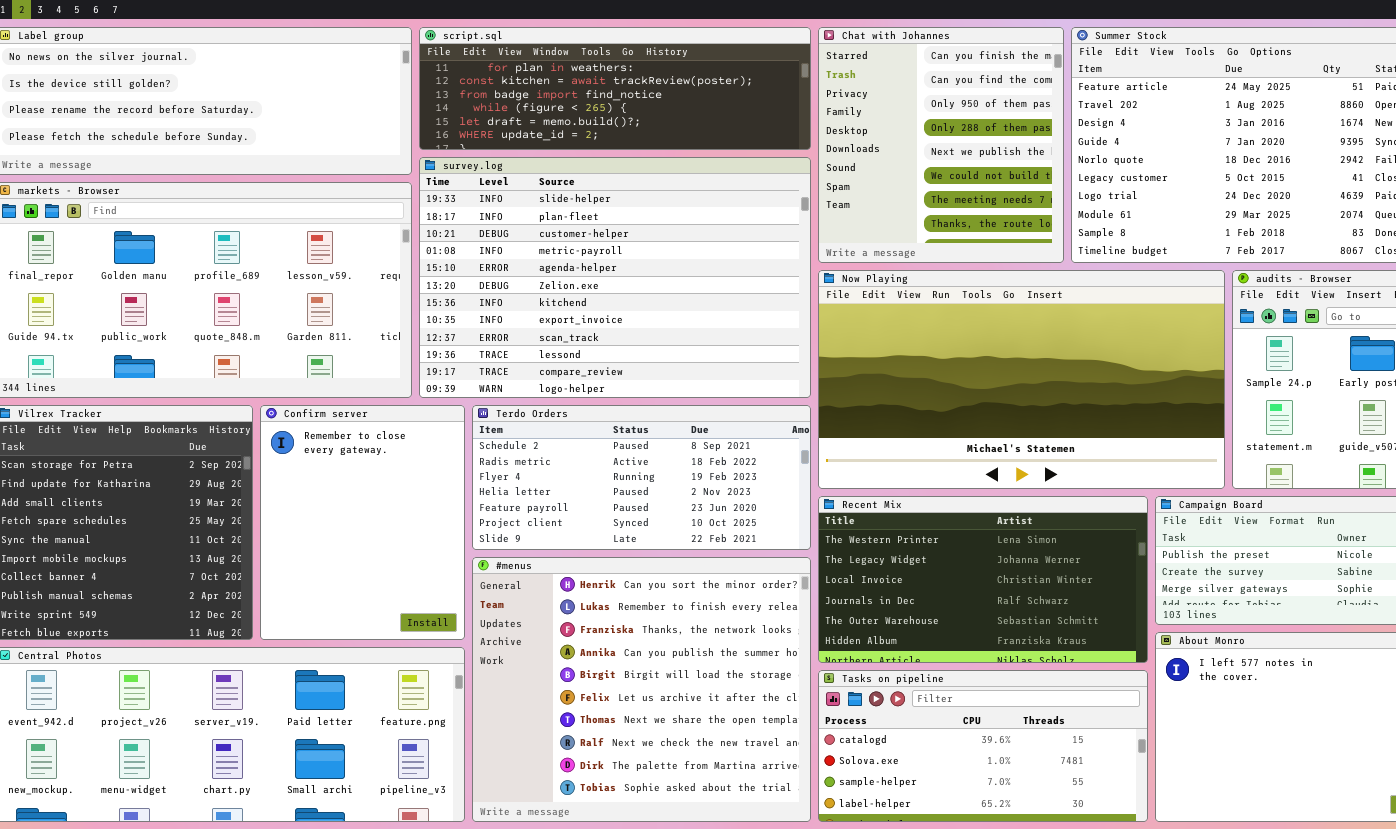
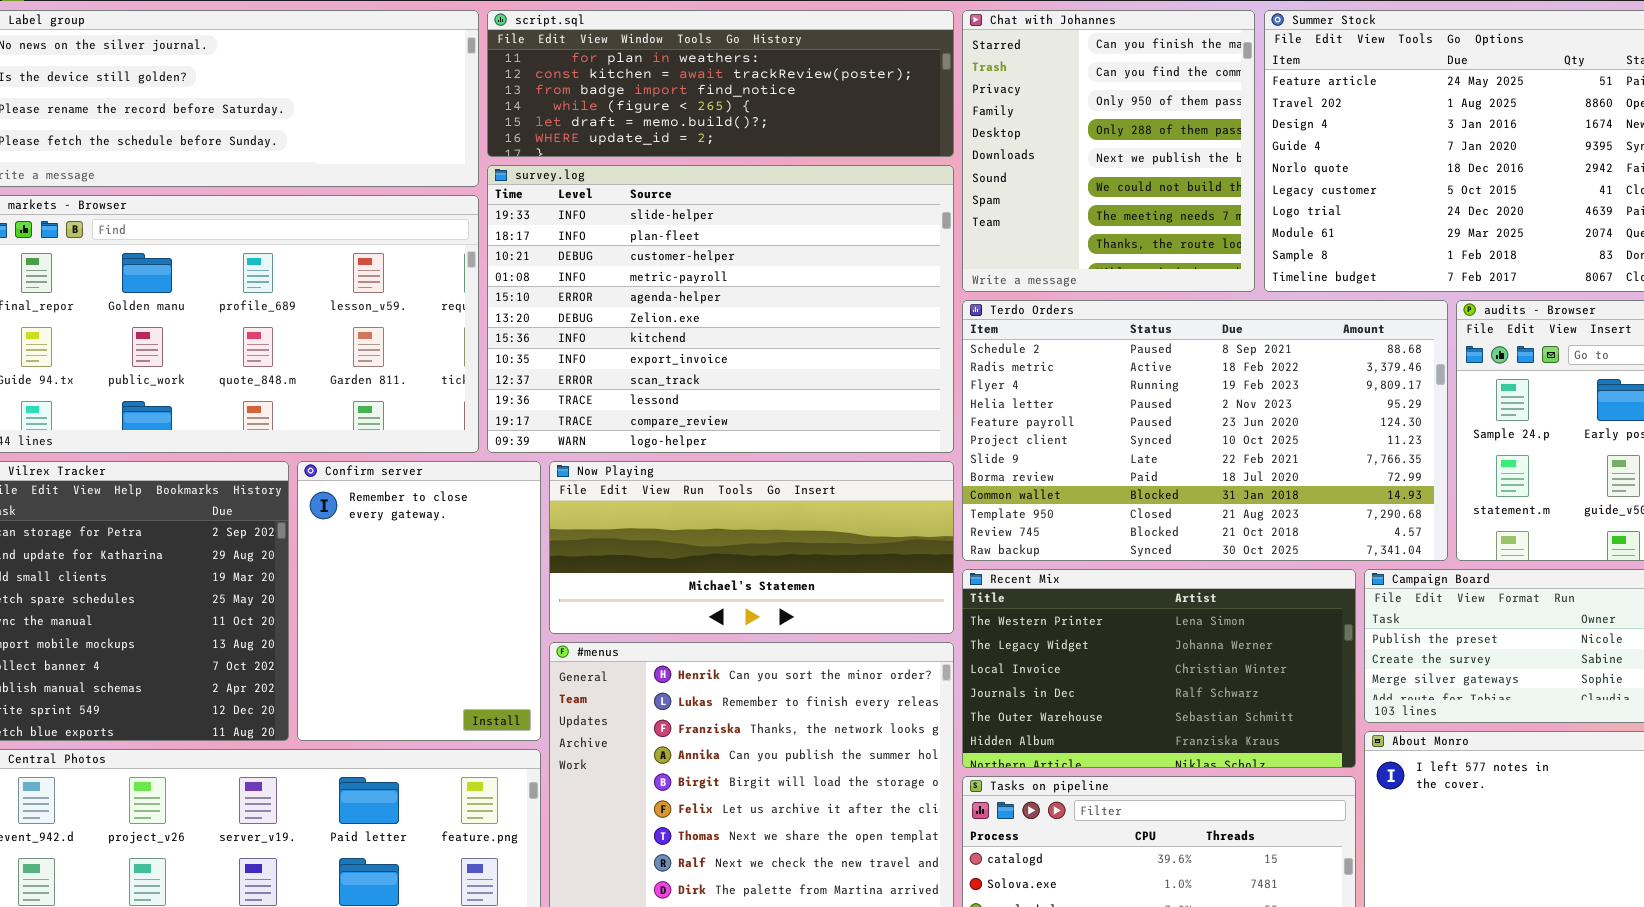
Now Playing: [818,270,1225,489] -> [549,461,954,634], moved, resized
Terdo Orders: [472,405,811,550] -> [962,300,1448,561], moved, resized

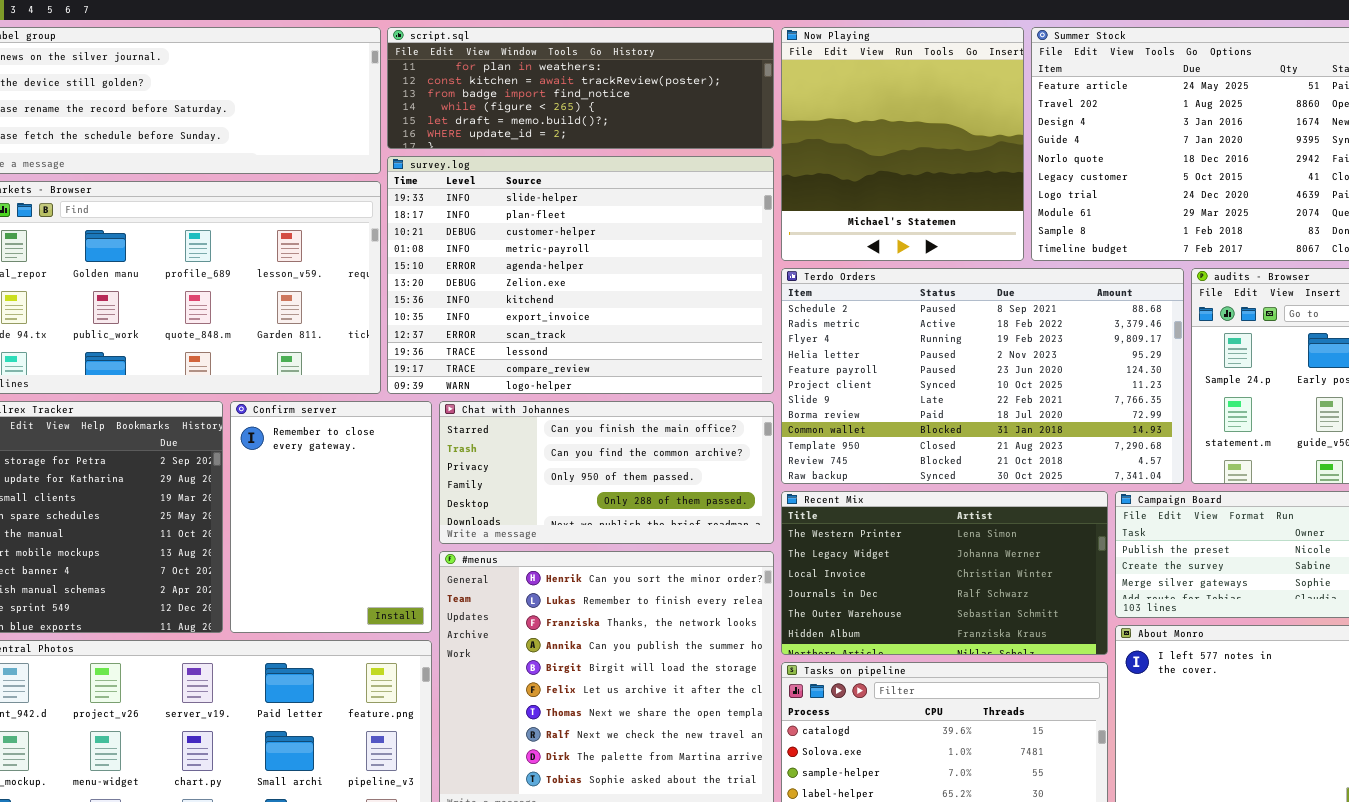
Chat with Johannes: [962,10,1255,292] -> [439,401,774,544], moved, resized
Now Playing: [549,461,954,634] -> [781,27,1024,261], moved, resized

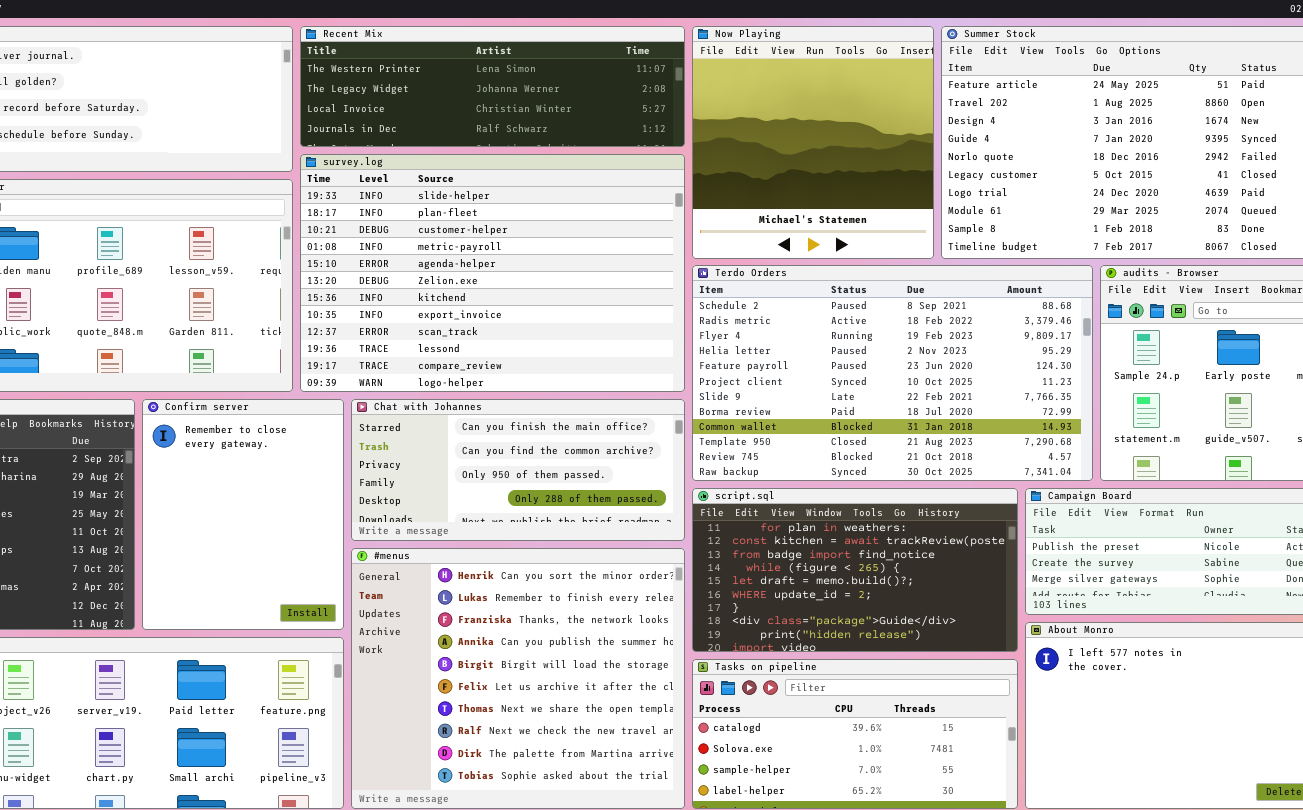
script.sql: [387,27,774,149] -> [692,488,1018,652], moved, resized
Recent Mix: [781,491,1108,655] -> [300,26,685,147], moved, resized

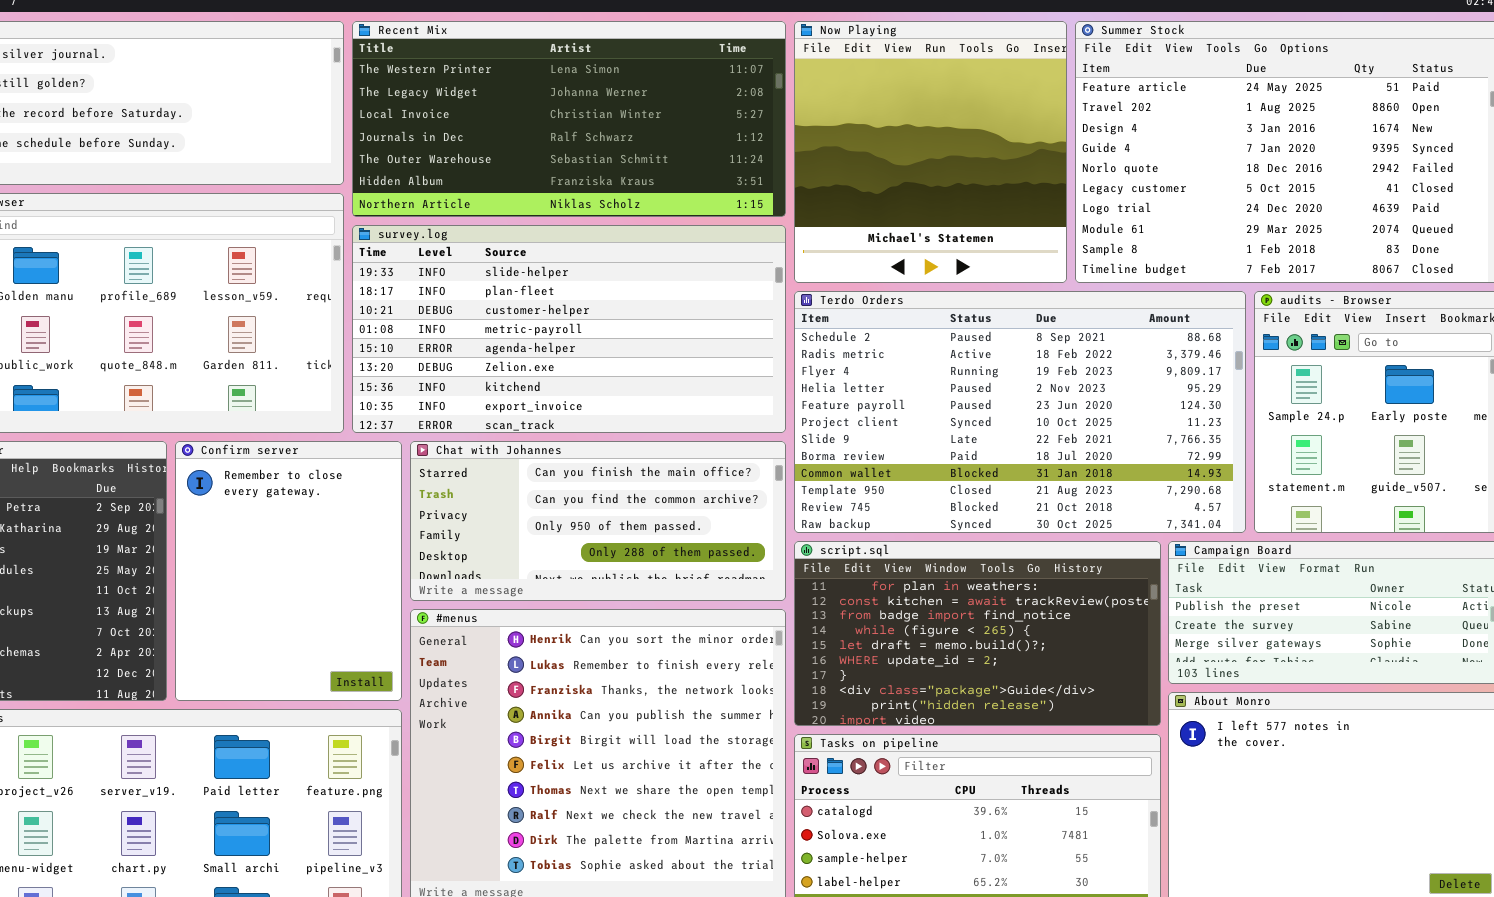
Recent Mix: [300,26,685,147] -> [352,21,786,217], resized
survey.log: [300,154,685,392] -> [352,225,786,433], resized

